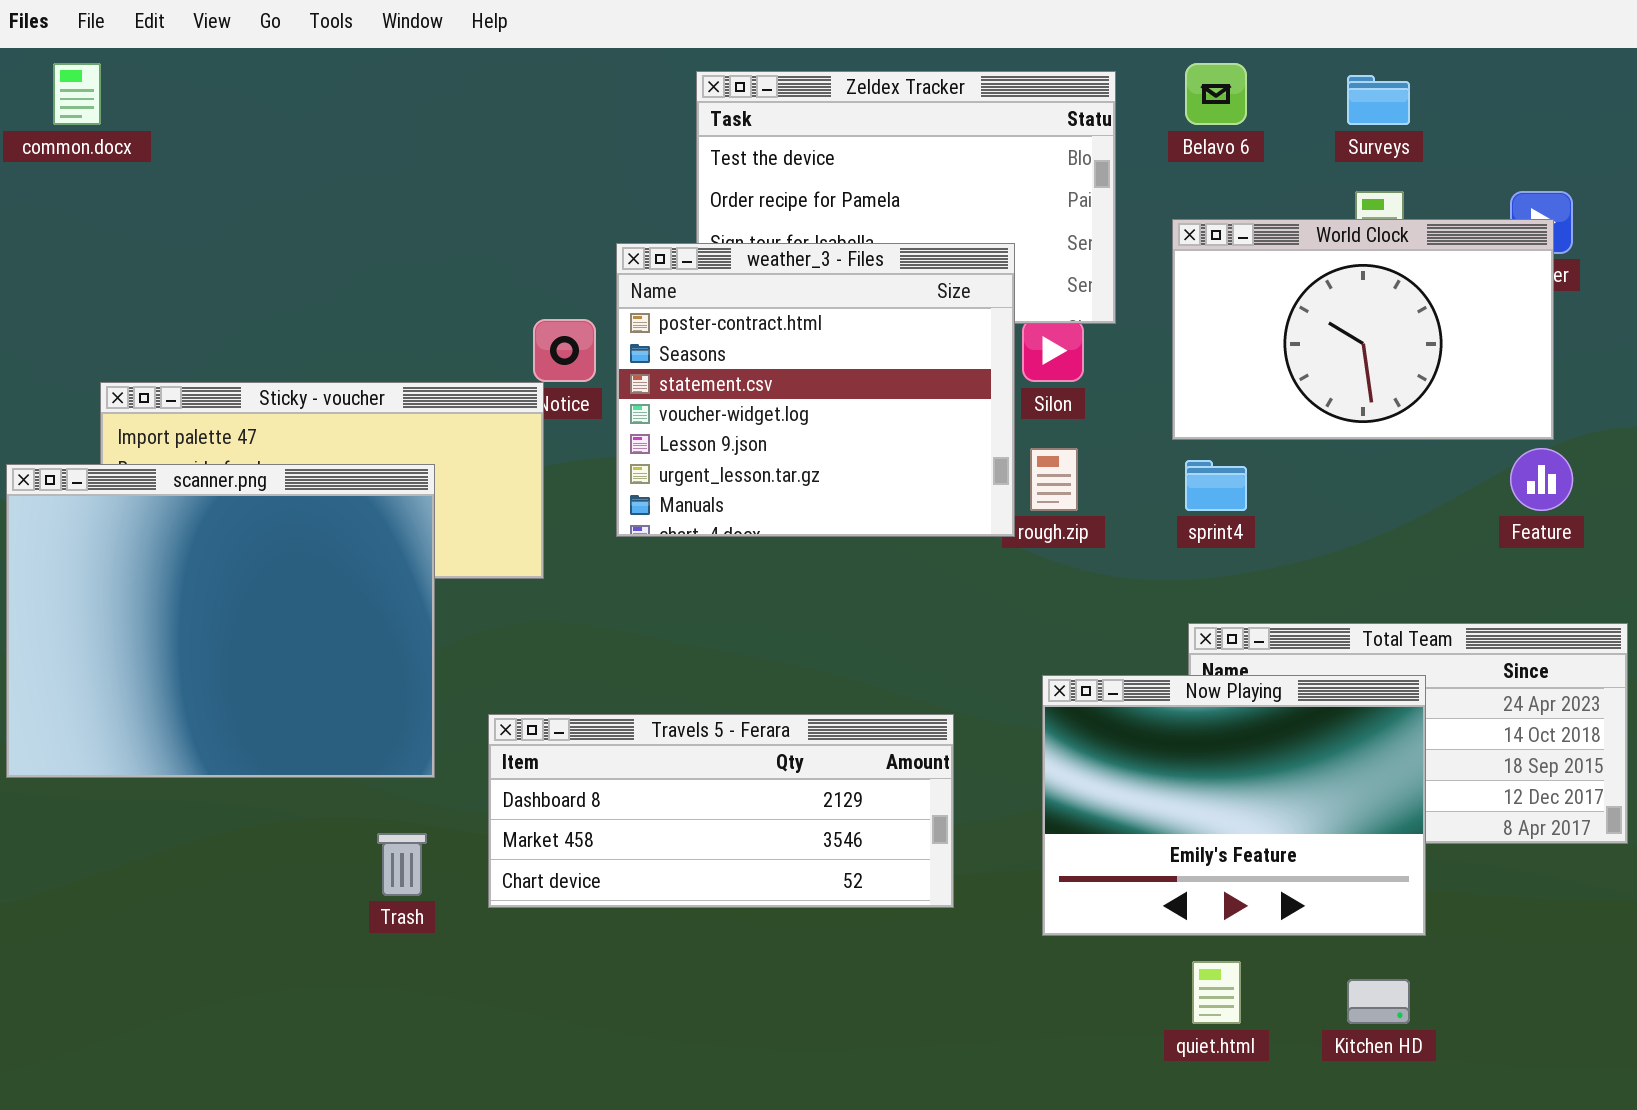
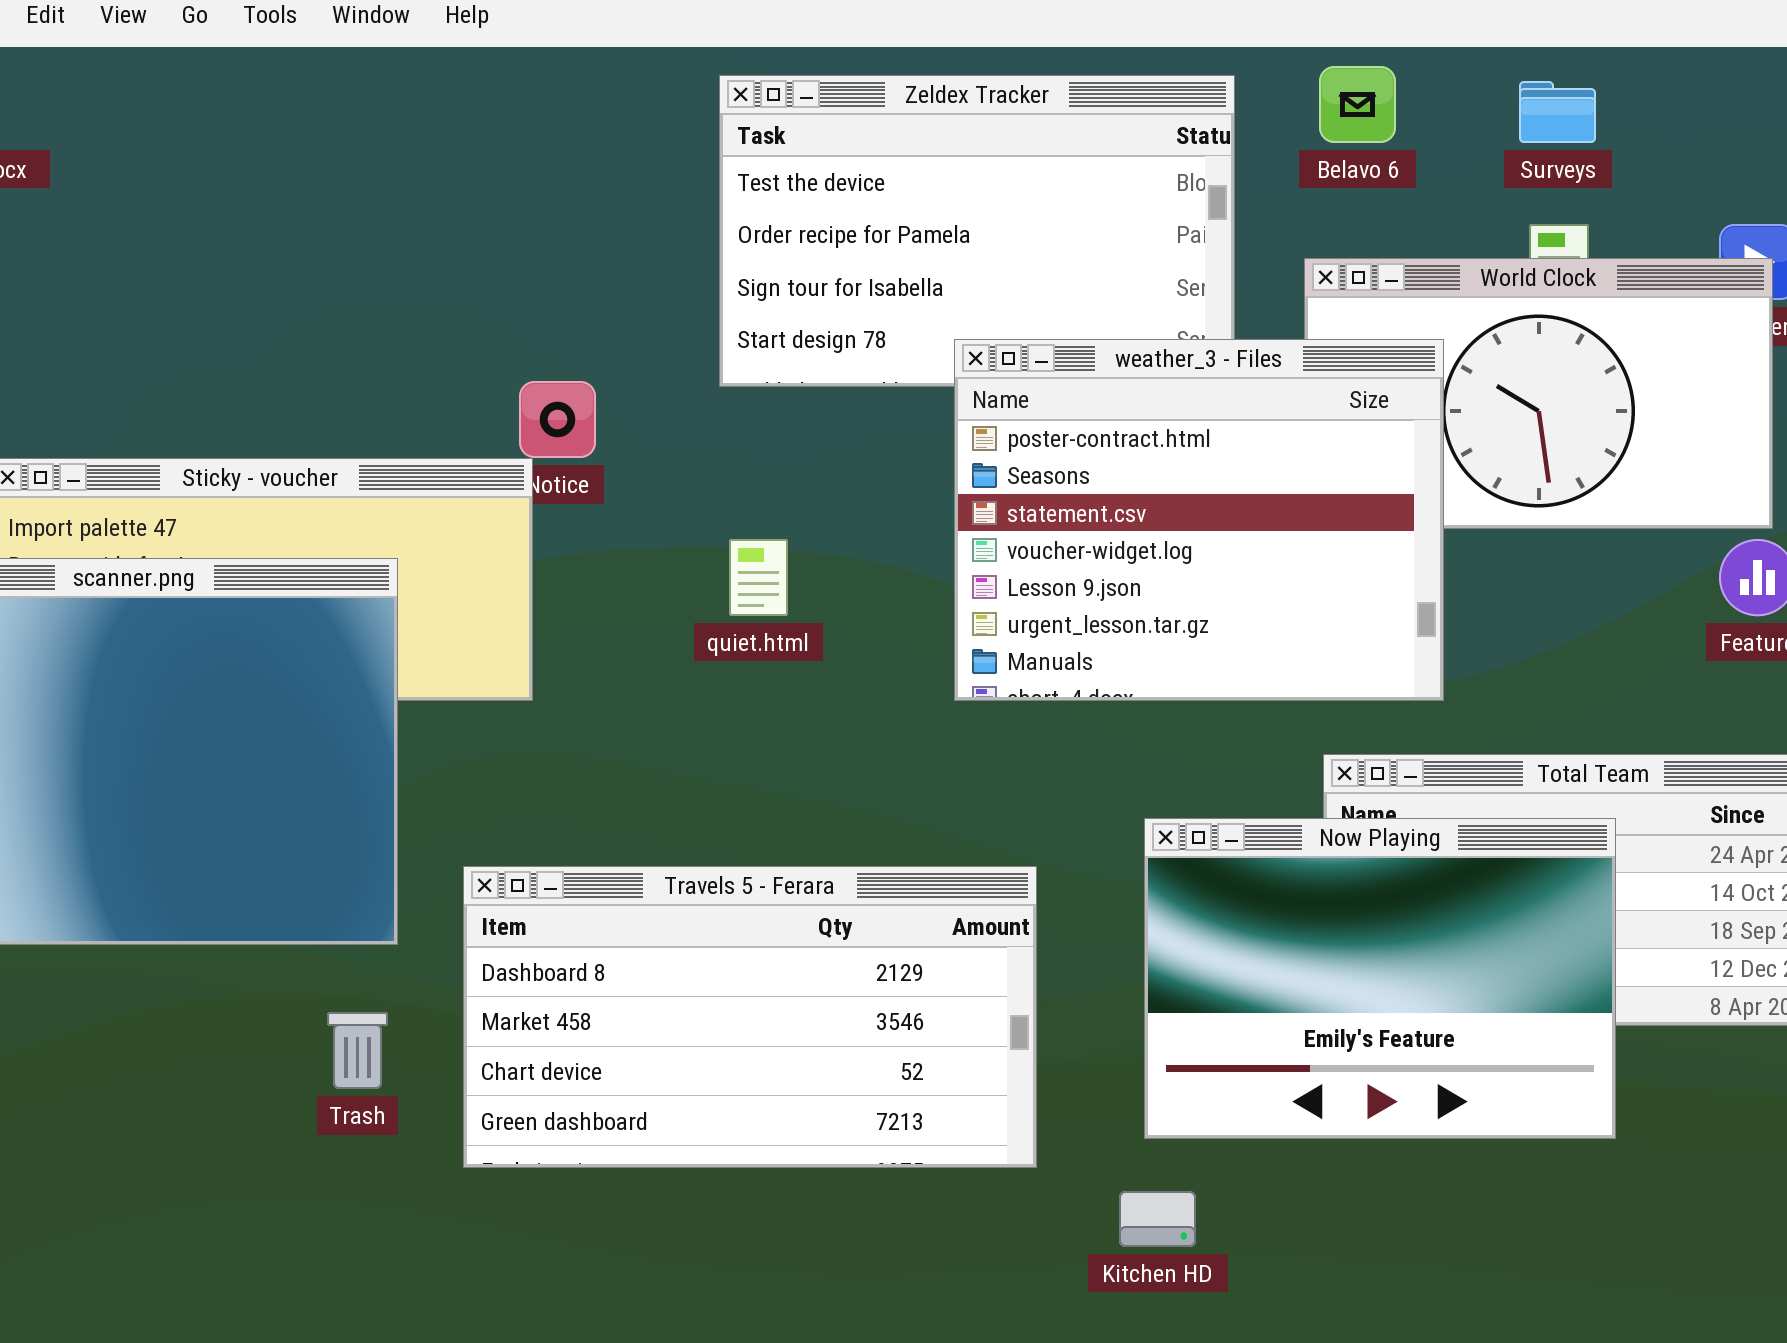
weather_3 - Files: [616,243,1015,537] -> [954,339,1444,701], moved
Travels 5 - Ferara: [488,714,954,908] -> [463,866,1037,1168], resized
quiet.html: [1192,961,1241,1024] -> [729,539,788,616], moved
Kitchen HD: [1347,979,1410,1024] -> [1119,1191,1196,1247], moved

